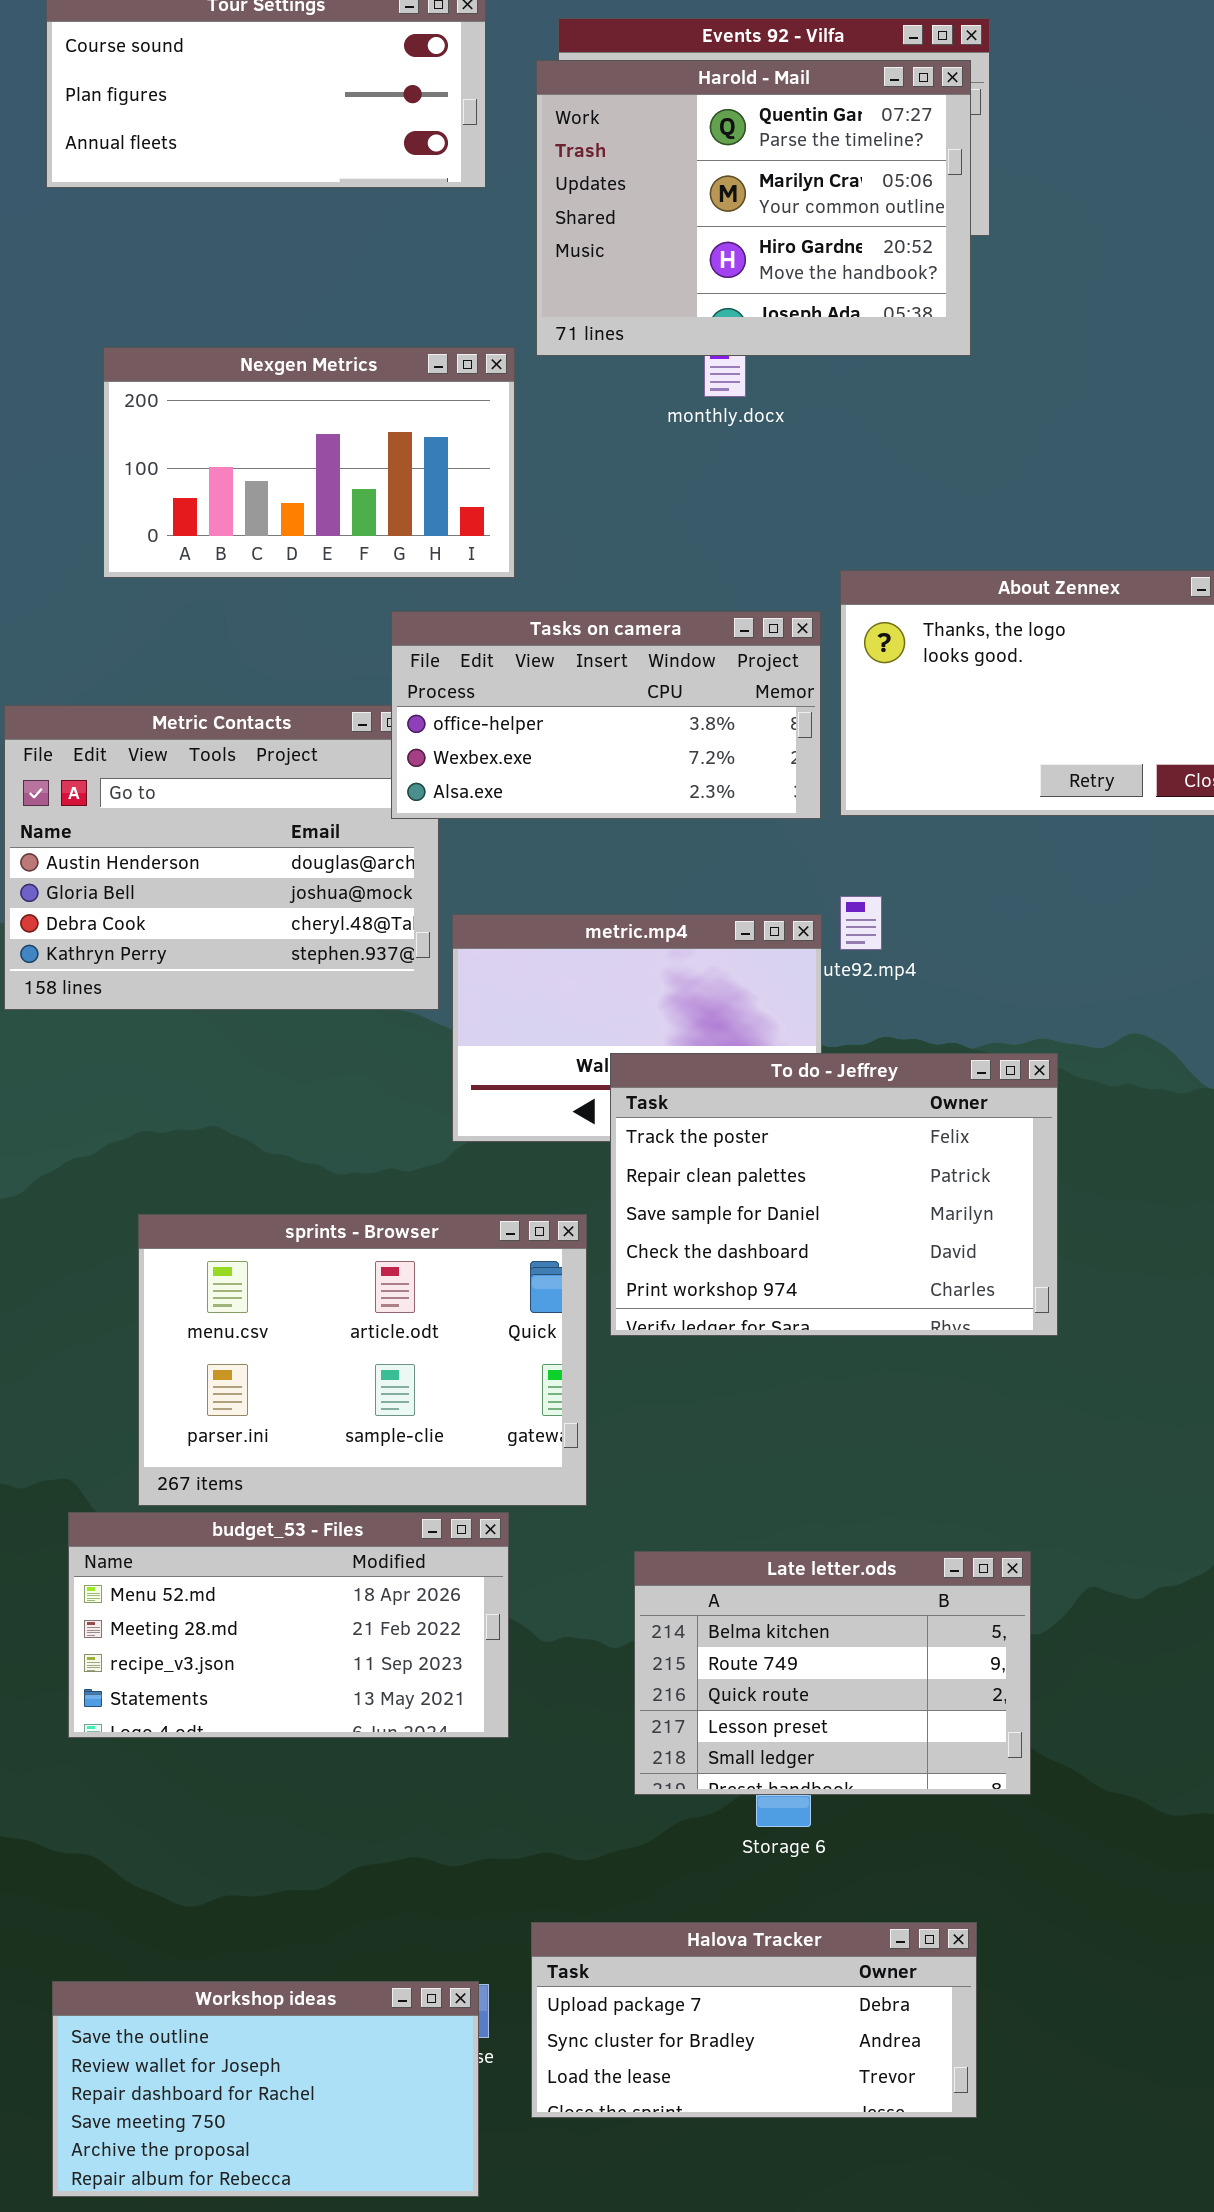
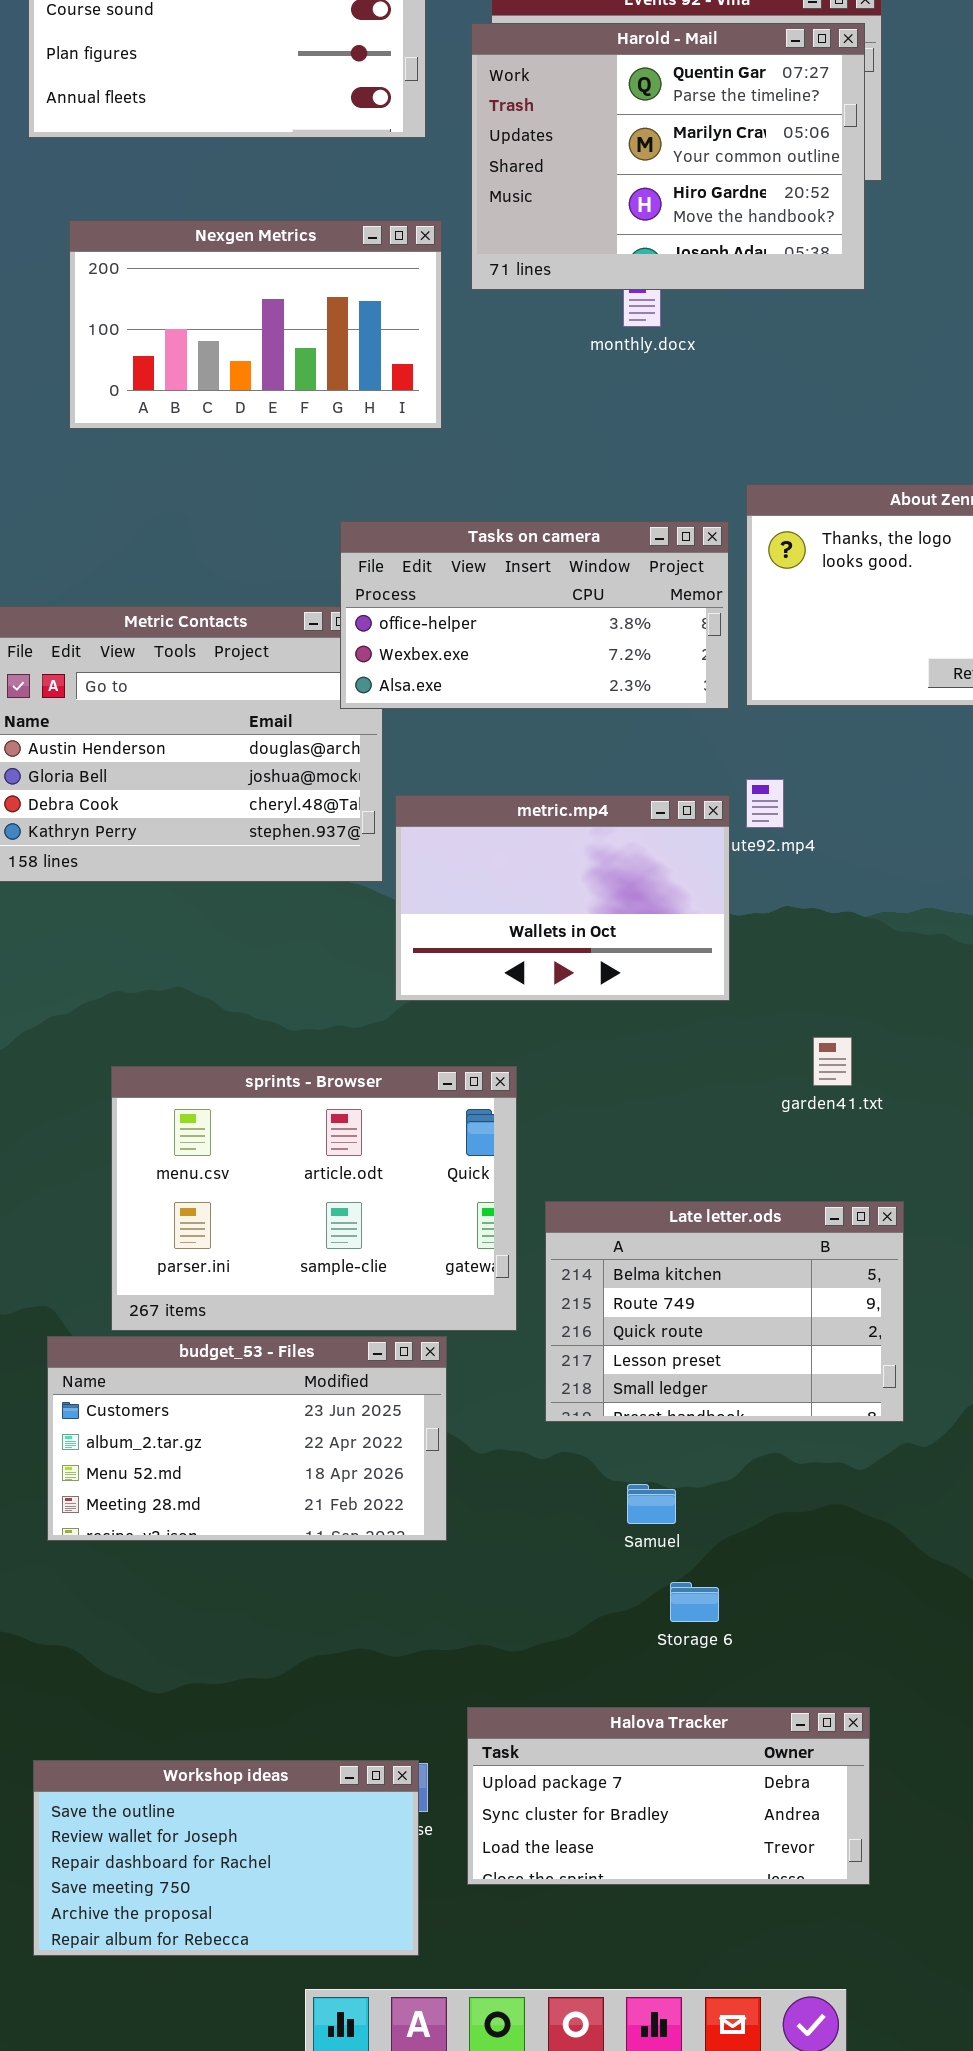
Nexgen Metrics: [103,347,515,578] -> [69,220,442,429], moved
To do - Jeffrey: [610,1053,1058,1336] -> none, closed
budget_53 - Files: [68,1512,509,1738] -> [47,1336,447,1541], scrolled up 2 rows
Late letter.ods: [634,1551,1031,1795] -> [545,1201,904,1422], moved

